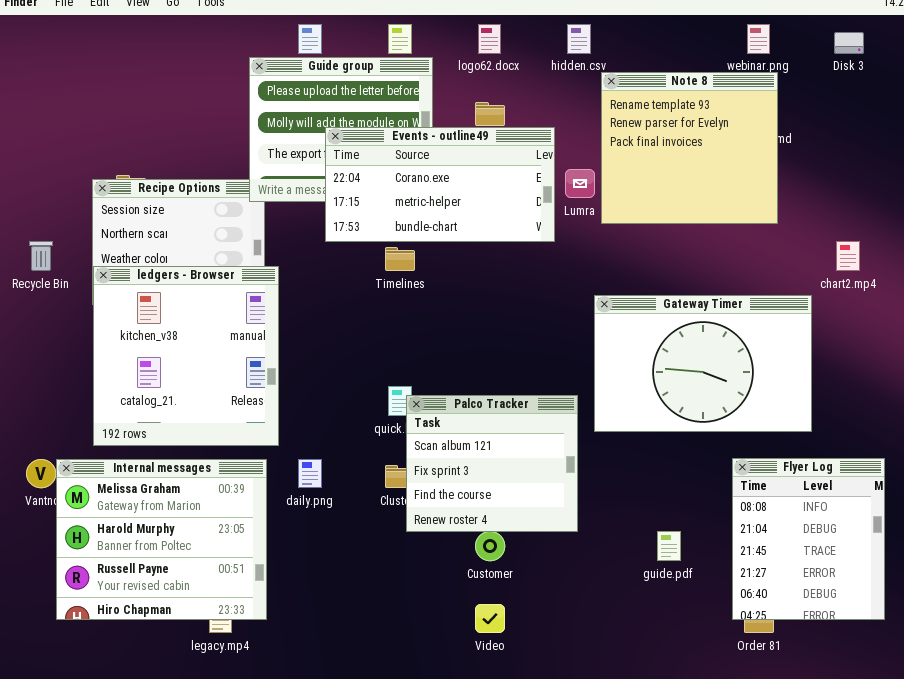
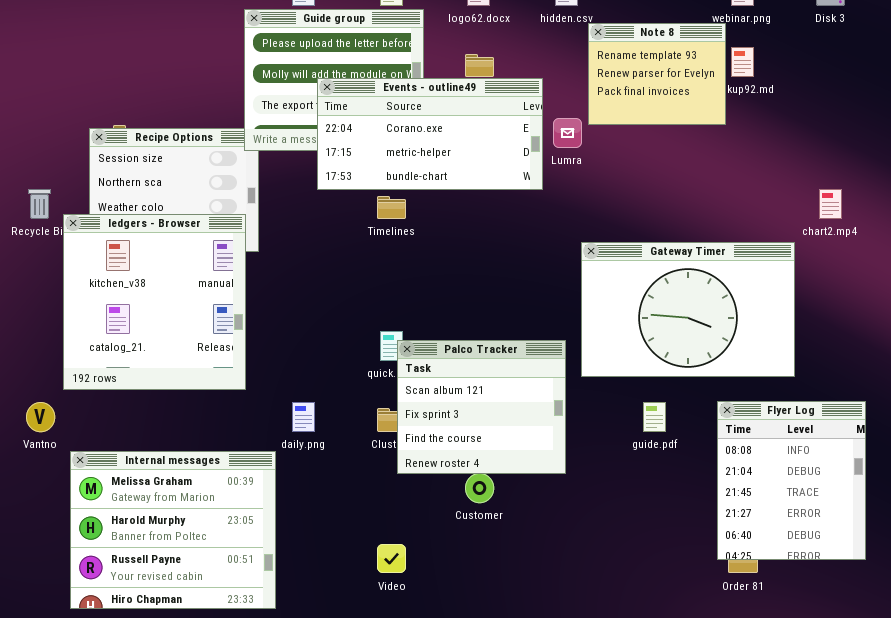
Note 8: [601,72,778,224] -> [588,23,726,125], resized
ledgers - Browser: [93,266,279,446] -> [63,214,246,390], moved
Internal messages: [56,459,267,620] -> [70,451,276,609], moved
guide.pdf: [657,531,681,561] -> [643,402,666,432], moved
Video: [475,604,505,633] -> [377,544,406,573], moved

